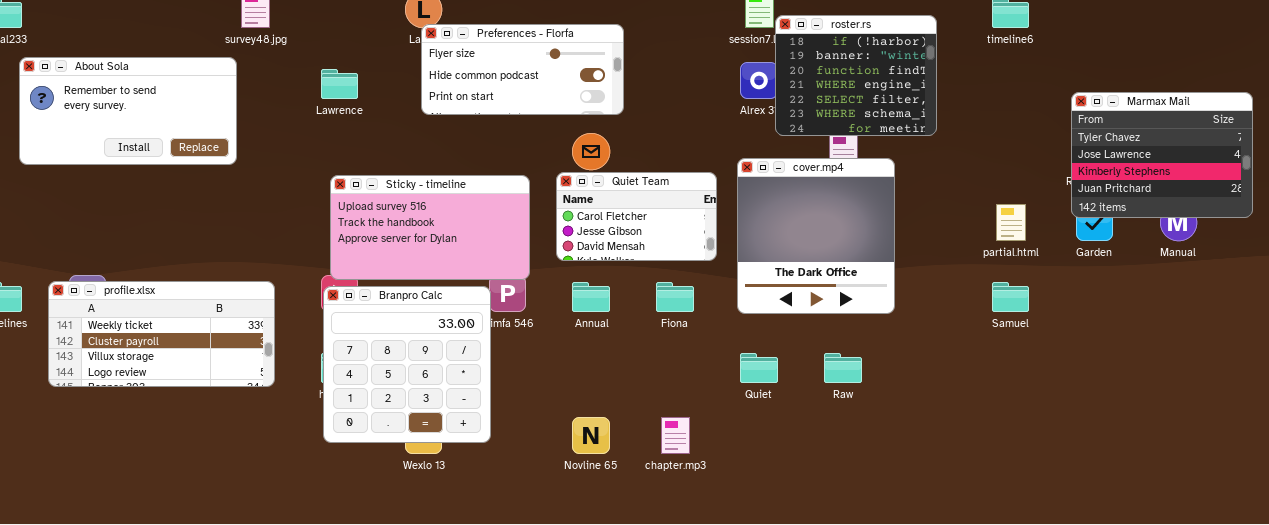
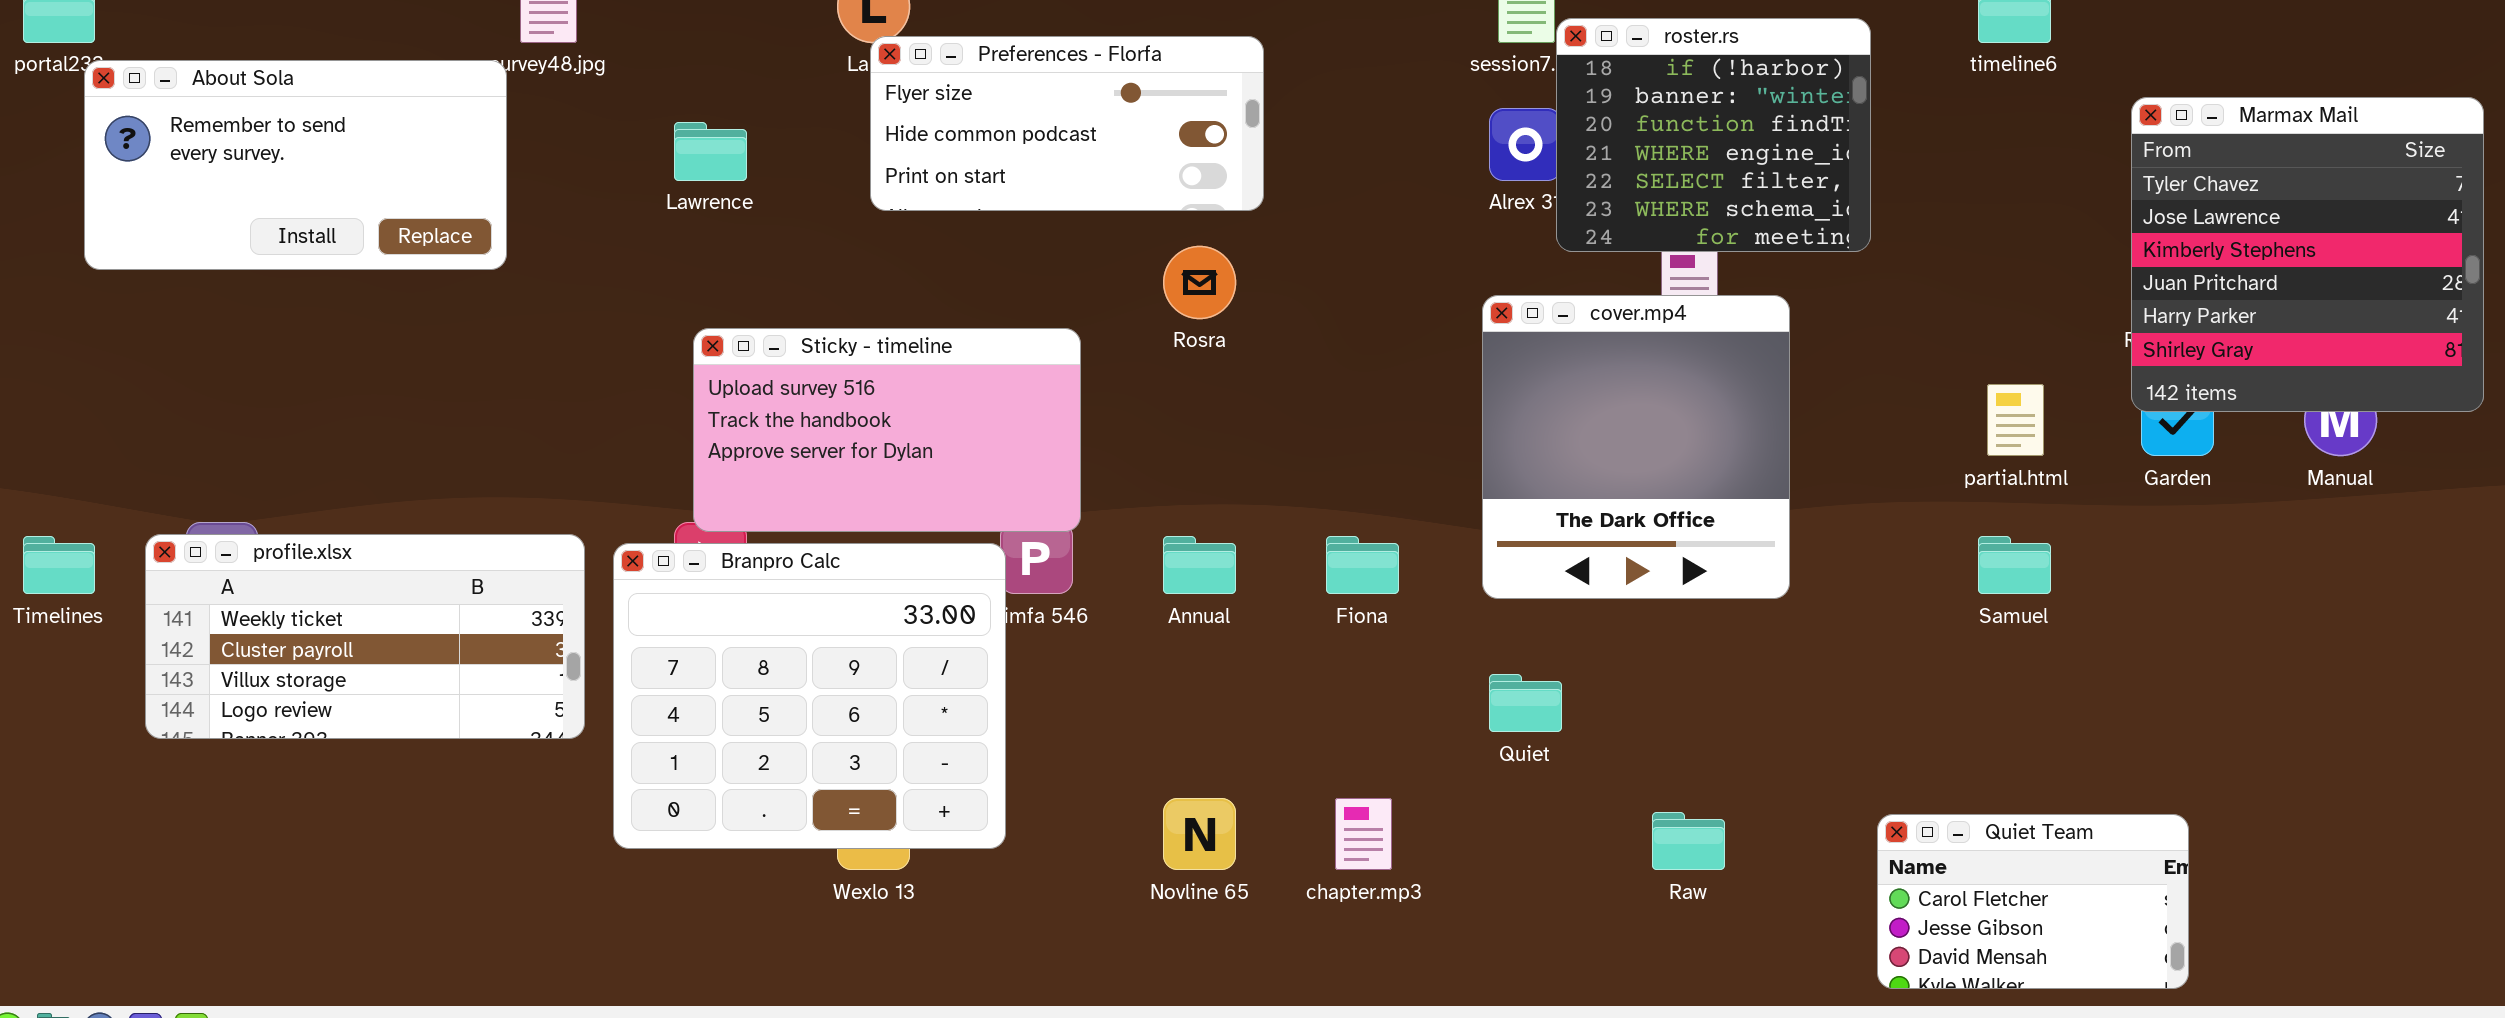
About Sola: [19,57,237,165] -> [84,60,507,270], moved
Marmax Mail: [1071,92,1253,218] -> [2131,97,2484,412], resized
Quiet Team: [556,172,717,261] -> [1877,814,2189,989], moved
Branpro Calc: [323,286,491,443] -> [613,543,1006,849], resized
Raw: [824,353,862,383] -> [1652,812,1725,870], moved

